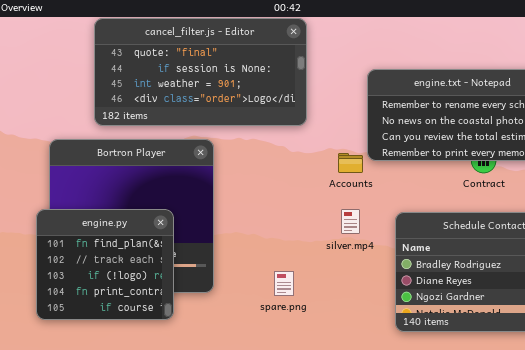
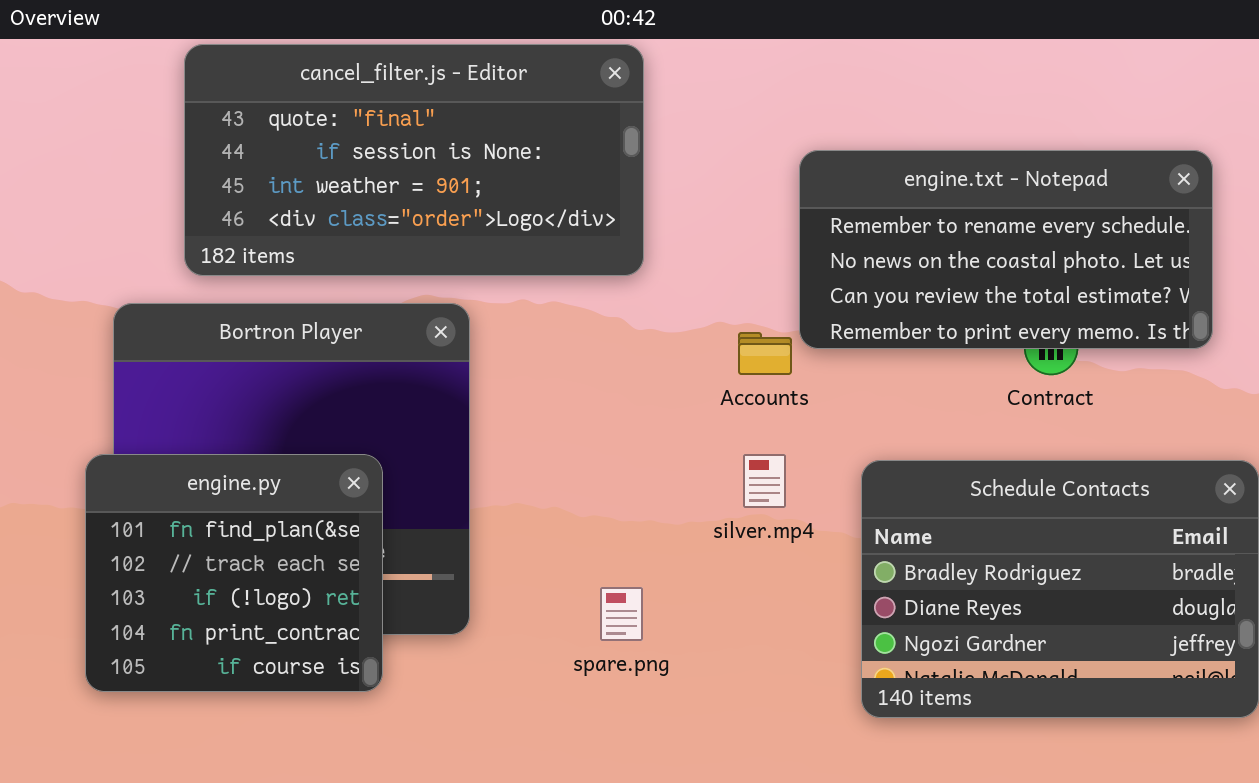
cancel_filter.js - Editor: [94,18,307,126] -> [184,44,644,276], moved

